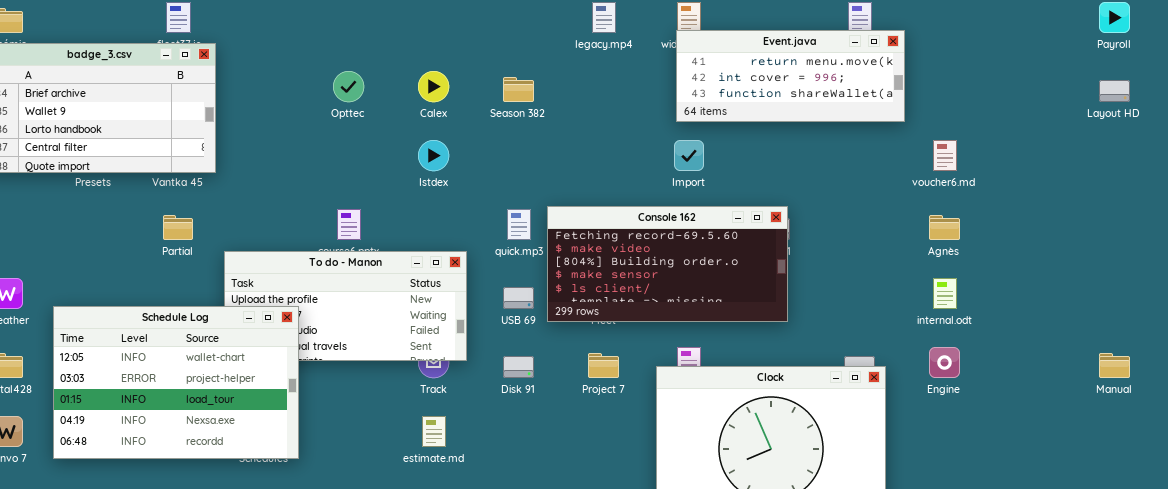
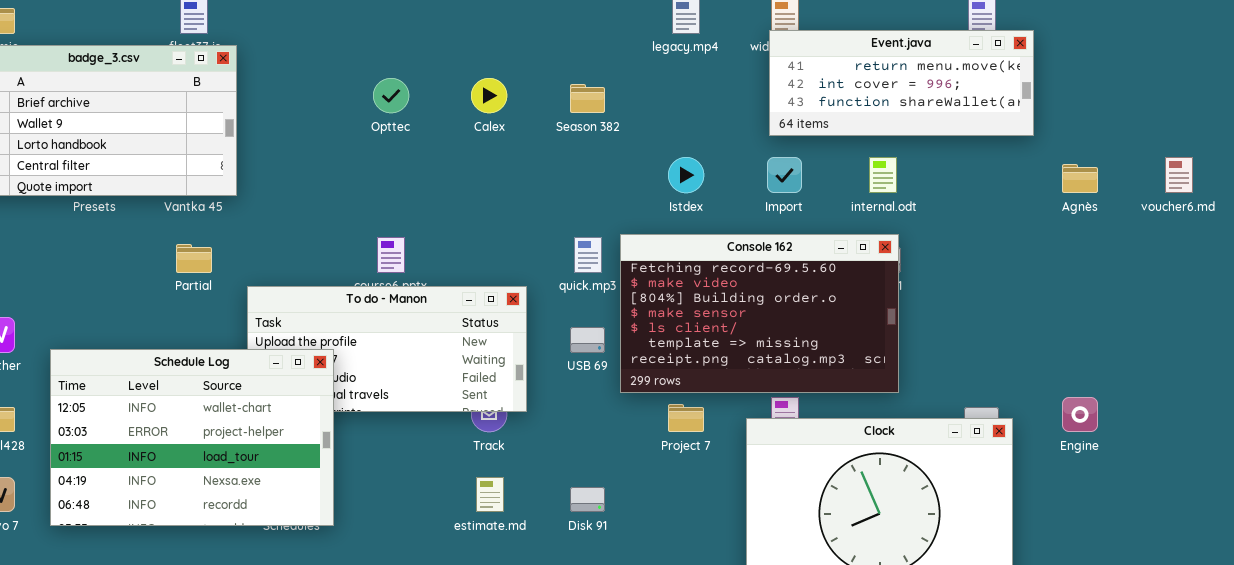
Istdex: [418,140,449,171] -> [668,157,704,193], moved
voucher6.md: [933,140,957,171] -> [1165,157,1193,193], moved
Console 162: [547,206,788,322] -> [620,234,899,393], resized
Agnès: [929,215,960,240] -> [1062,164,1098,193], moved
internal.odt: [933,278,957,309] -> [869,157,897,193], moved
Disk 91: [503,356,534,378] -> [570,487,605,512], moved

